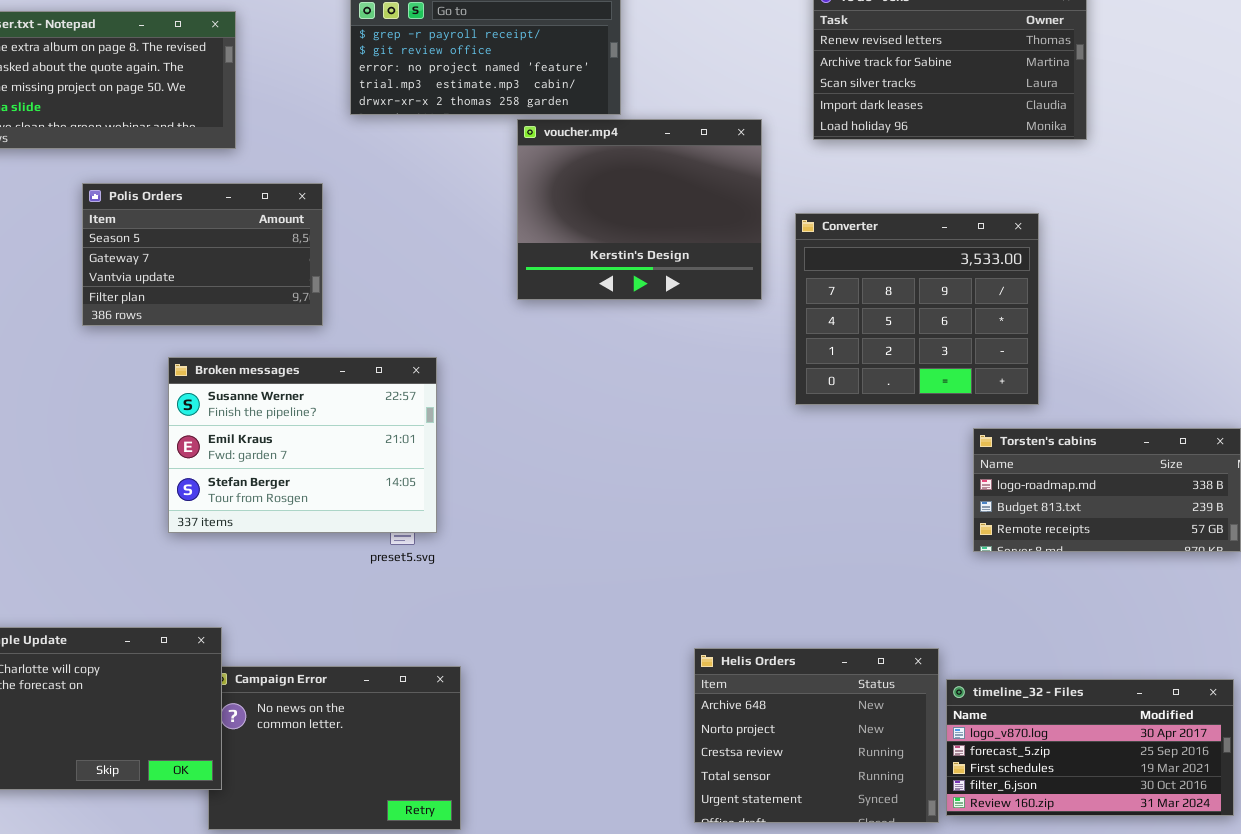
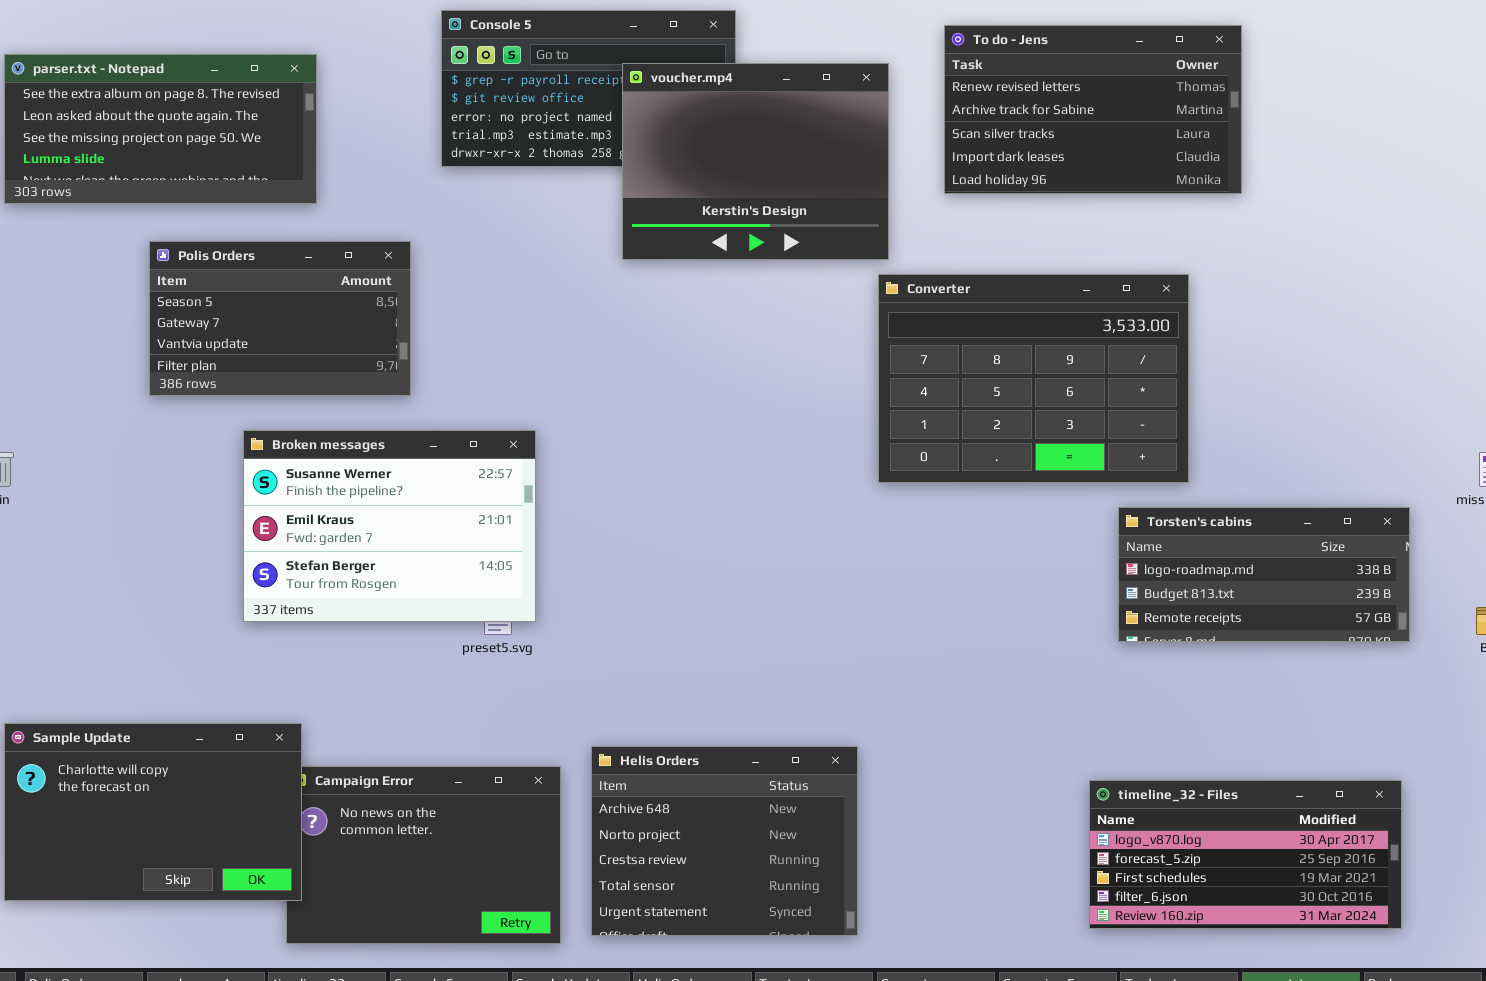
voucher.mp4: [517,119,762,300] -> [622,63,889,260], moved
Converter: [795,213,1039,405] -> [878,274,1189,483], resized
Helis Orders: [694,648,939,823] -> [591,746,858,936], moved

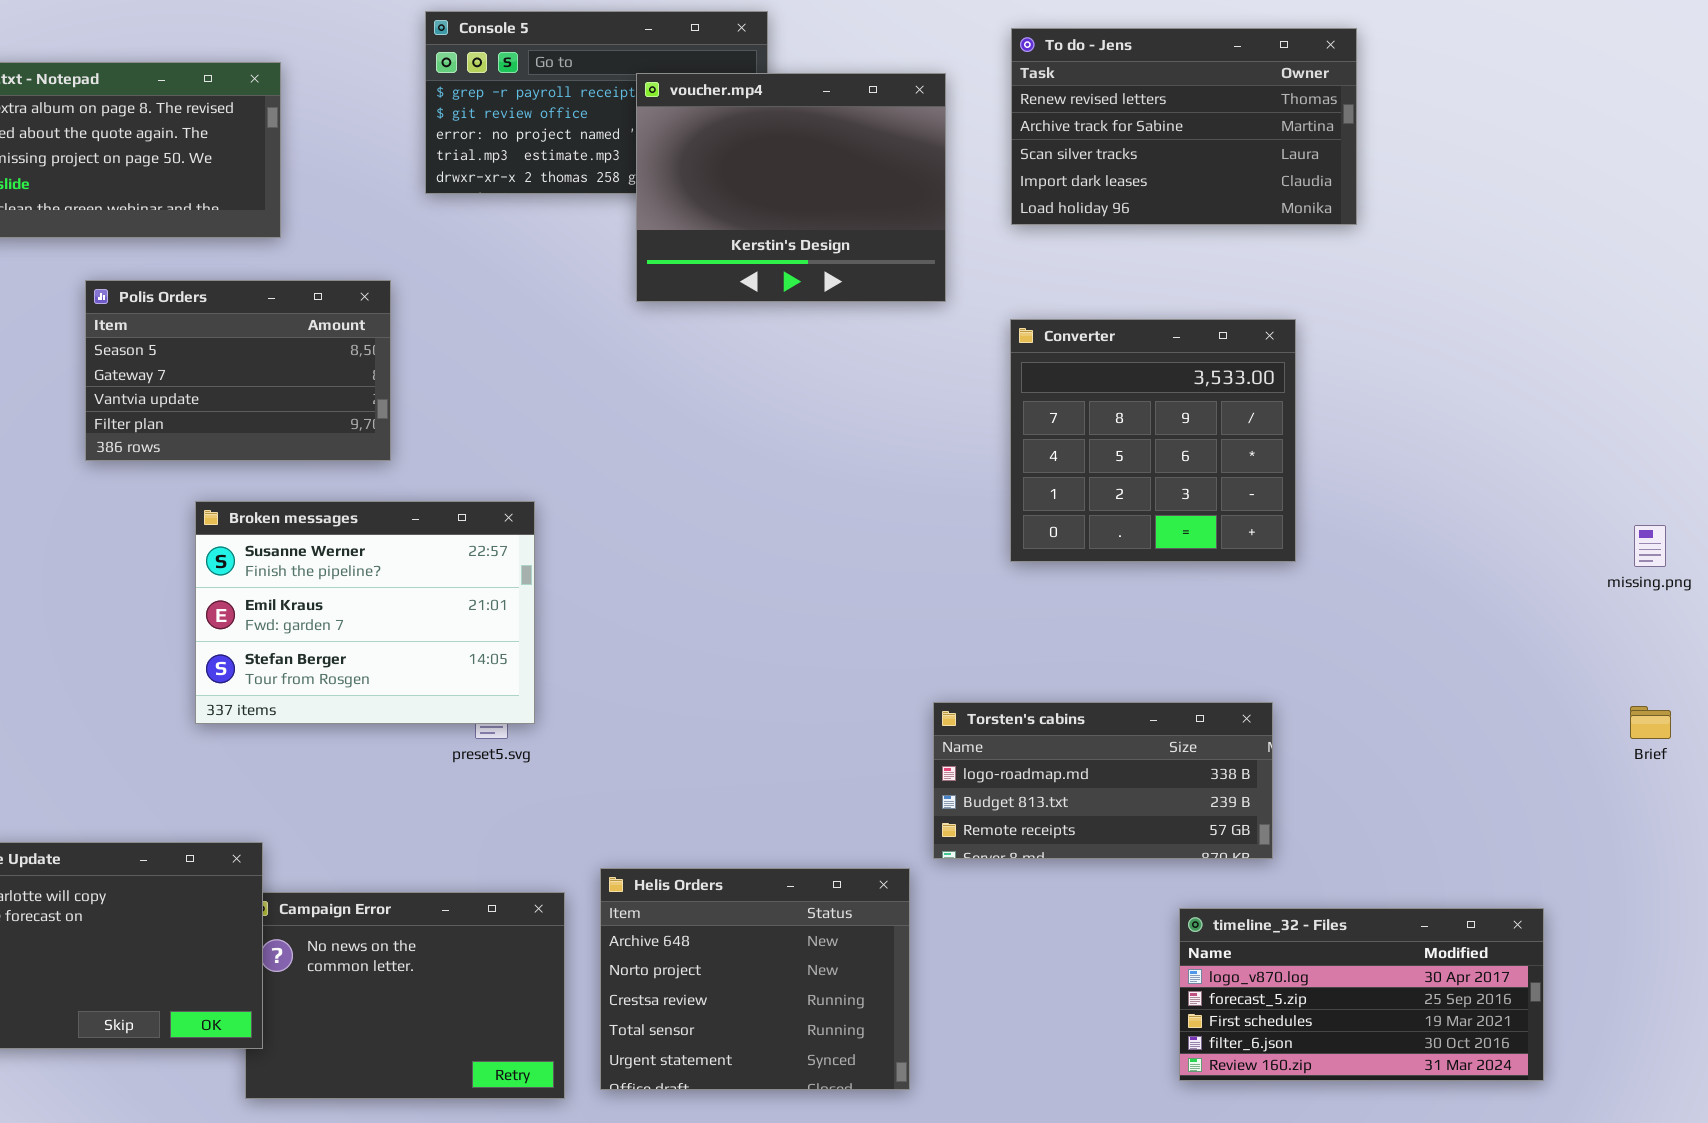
Converter: [878,274,1189,483] -> [1010,319,1296,562], resized
Torsten's cabins: [1118,507,1410,642] -> [933,702,1273,859], moved

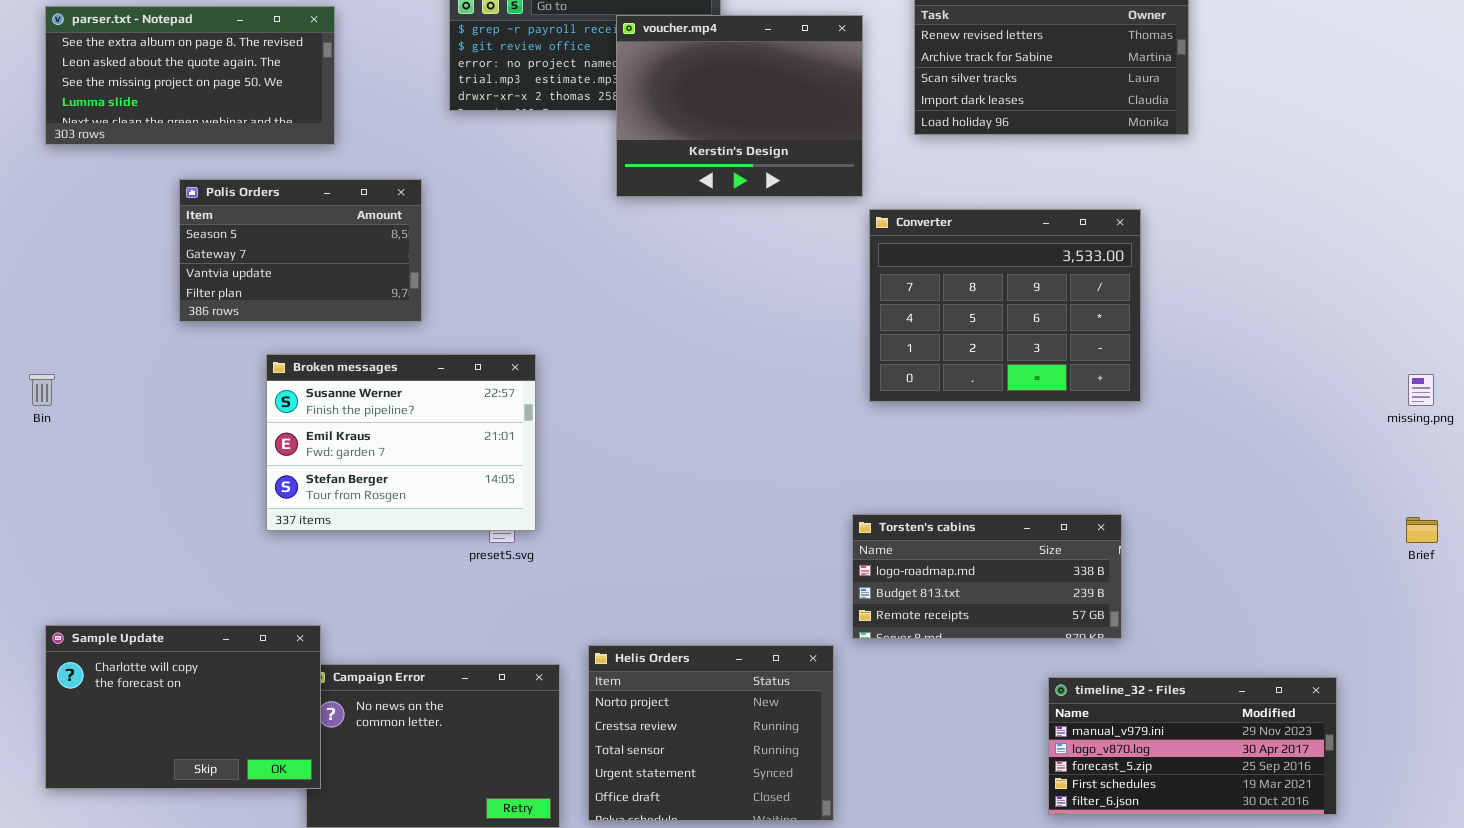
Converter: [1010,319,1296,562] -> [869,209,1141,402], resized
Helis Orders: [600,868,910,1090] -> [588,645,834,821], scrolled down 1 row
timeline_32 - Files: [1179,908,1544,1081] -> [1048,677,1337,815], scrolled up 1 row

